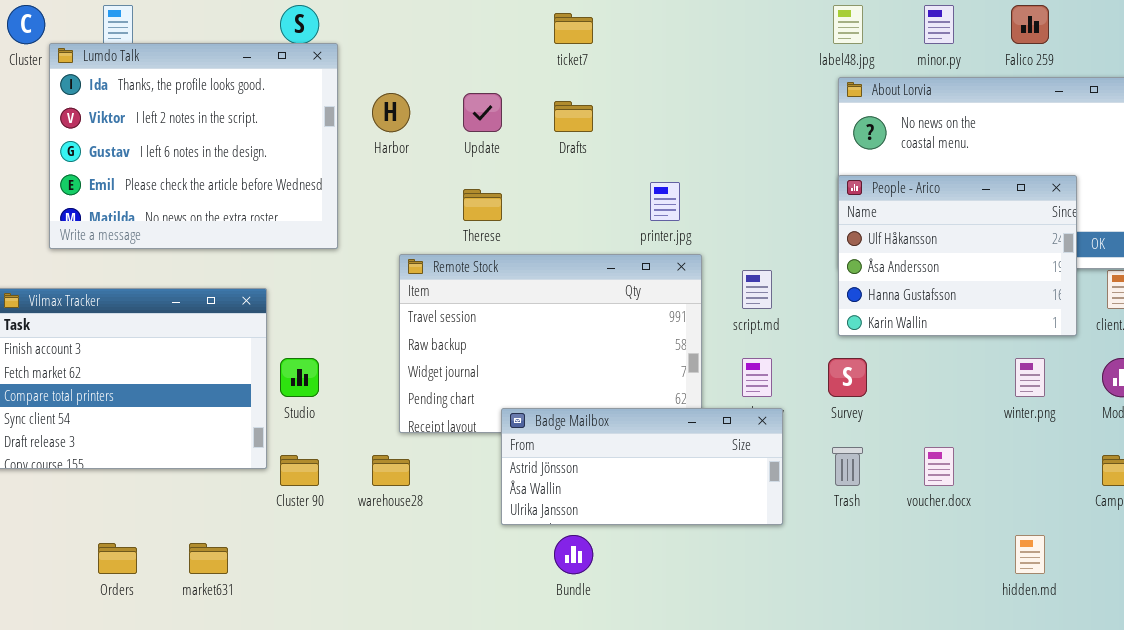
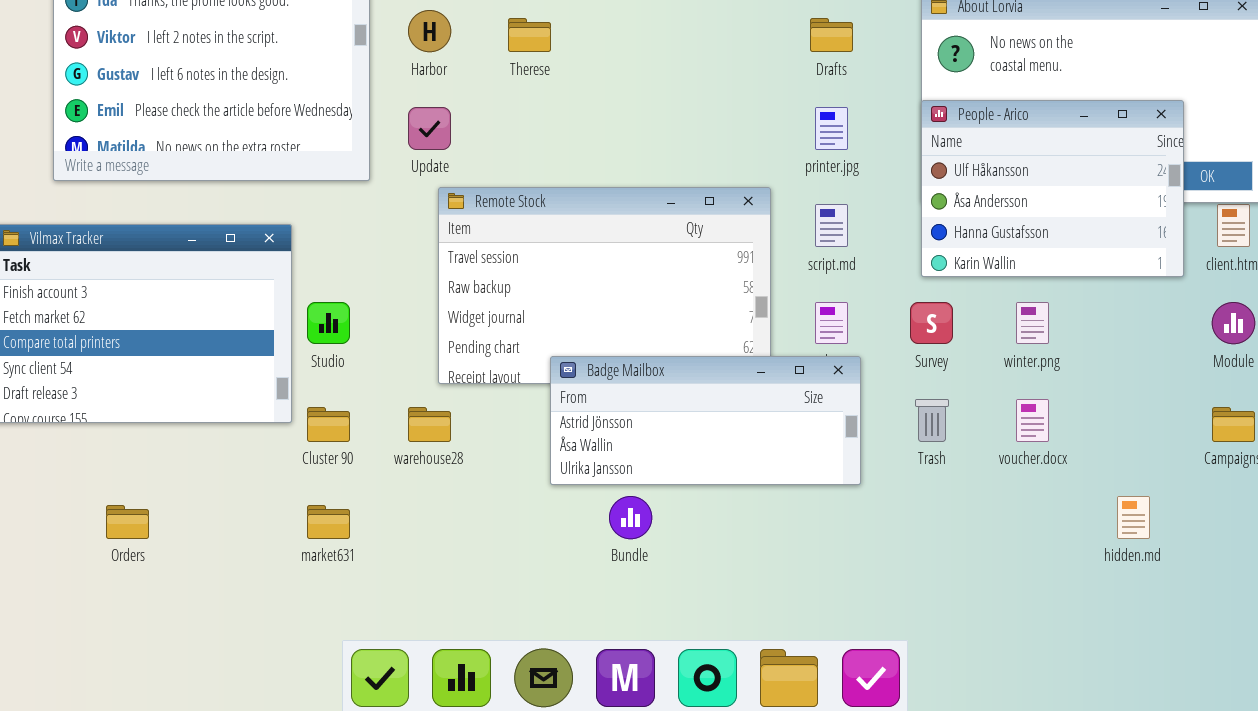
Update: [463,93,502,132] -> [408,107,451,150], moved
Drafts: [554,101,593,132] -> [810,18,853,52], moved
printer.jpg: [650,182,680,221] -> [815,107,848,150], moved
Therese: [463,189,502,221] -> [508,18,551,52], moved
winter.png: [1015,358,1045,397] -> [1016,302,1049,344], moved
market631: [189,543,228,574] -> [307,505,350,539], moved

